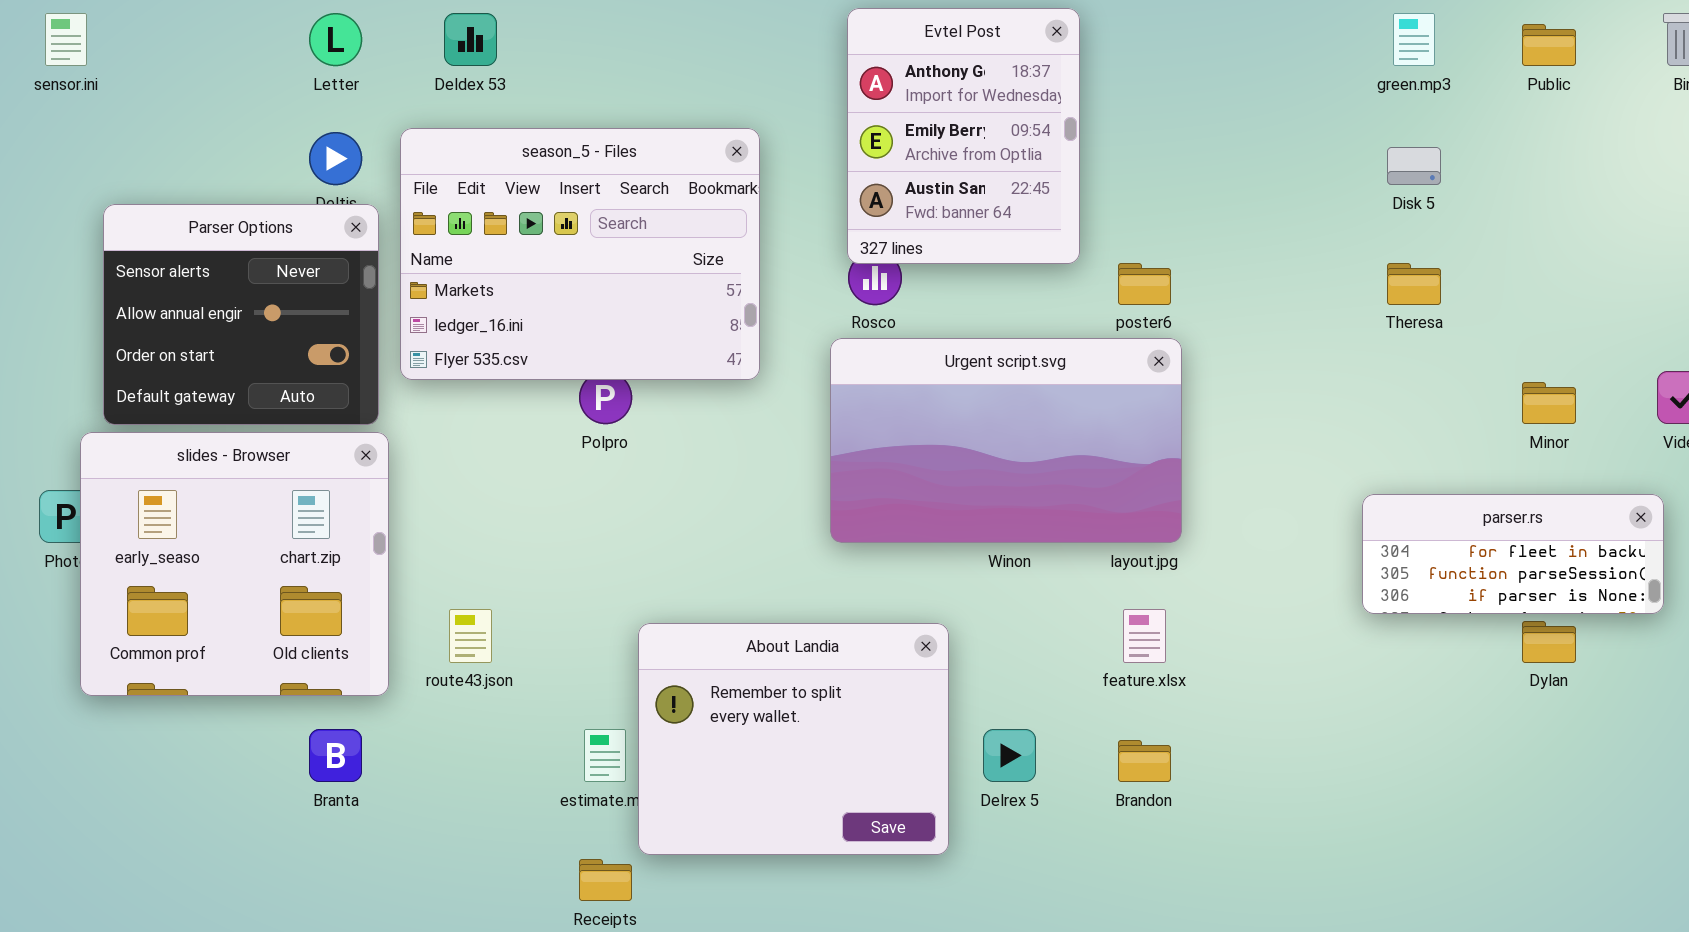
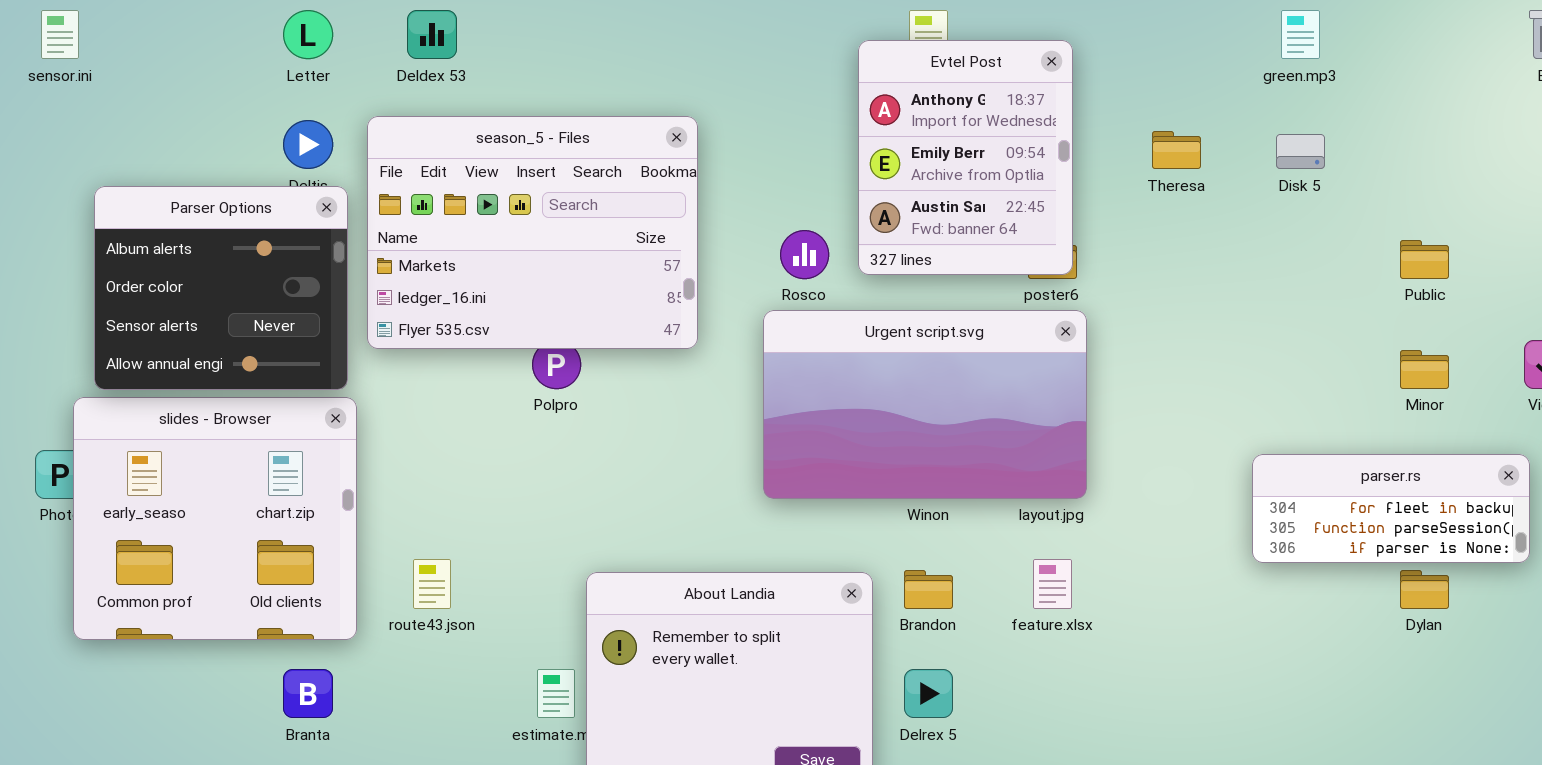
Evtel Post: [847,8,1080,264] -> [858,40,1073,275], moved
Public: [1522,24,1576,66] -> [1400,240,1449,279], moved
Parser Options: [103,204,379,425] -> [94,186,348,390], scrolled up 2 rows
Theresa: [1387,263,1441,305] -> [1152,131,1201,169], moved
Brandon: [1118,740,1171,782] -> [904,570,953,609], moved

